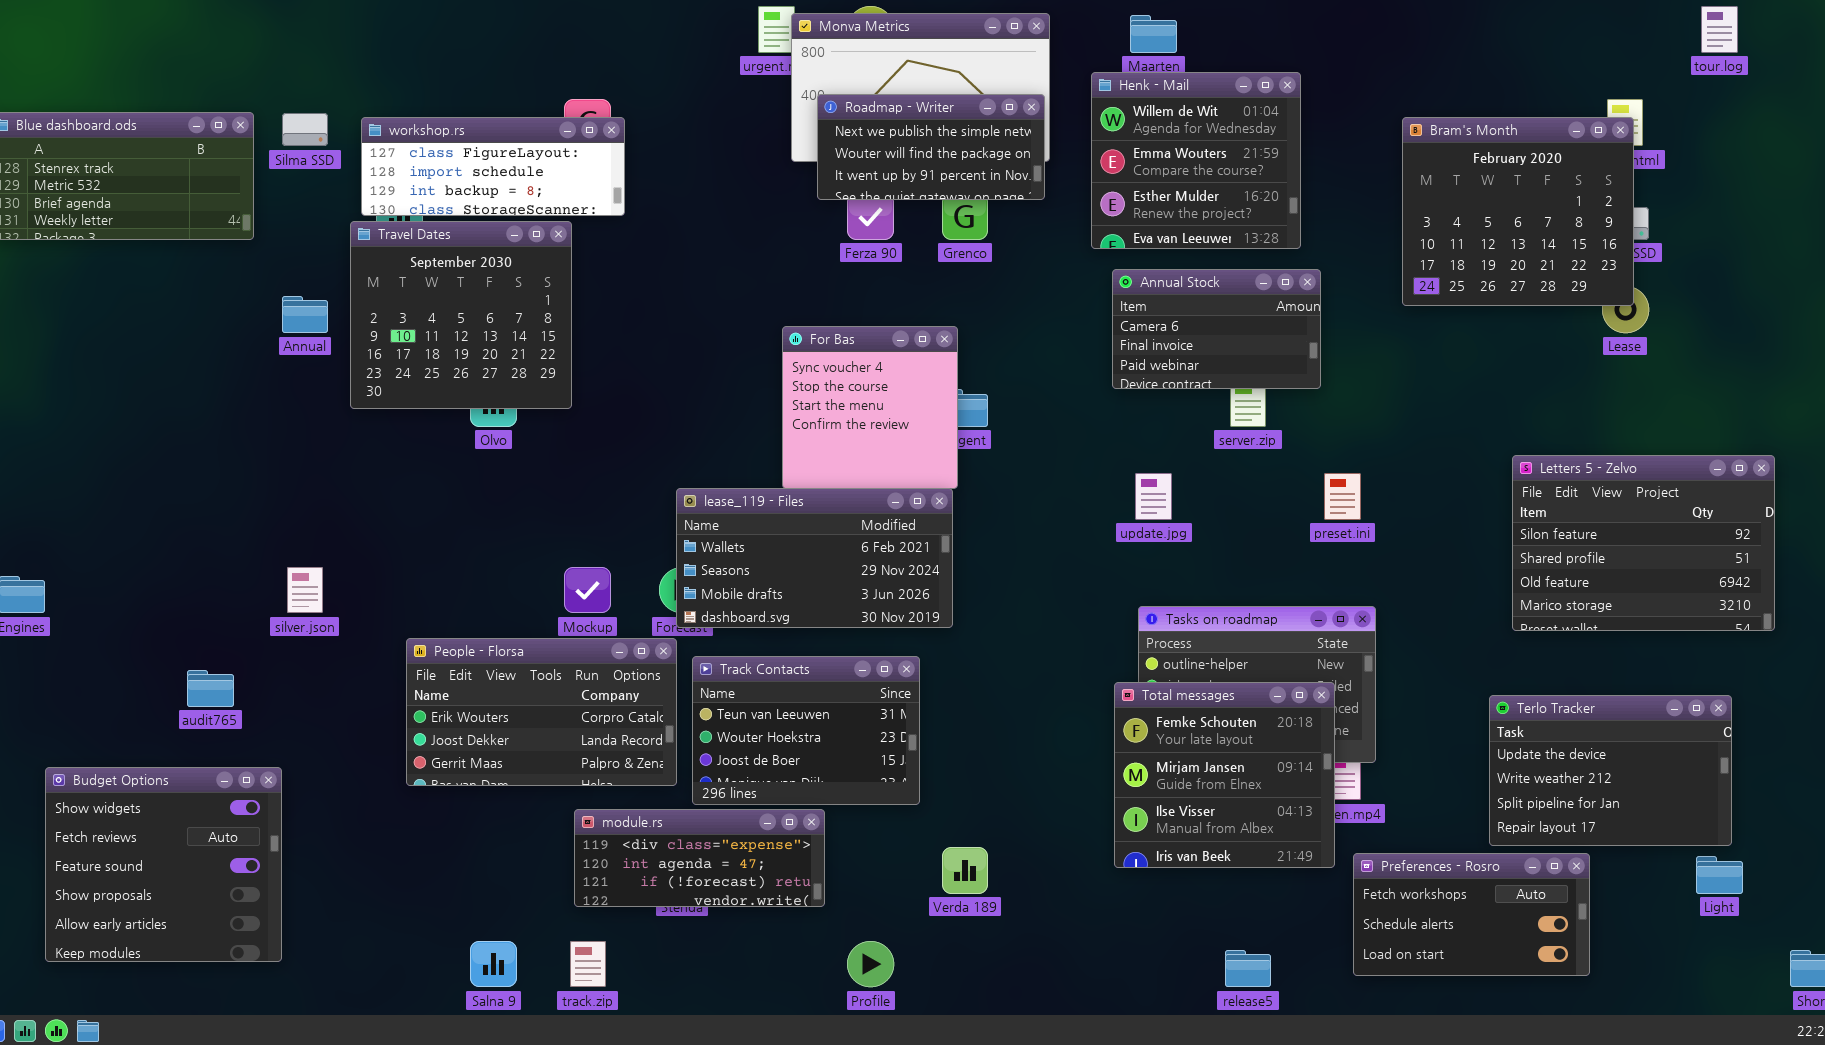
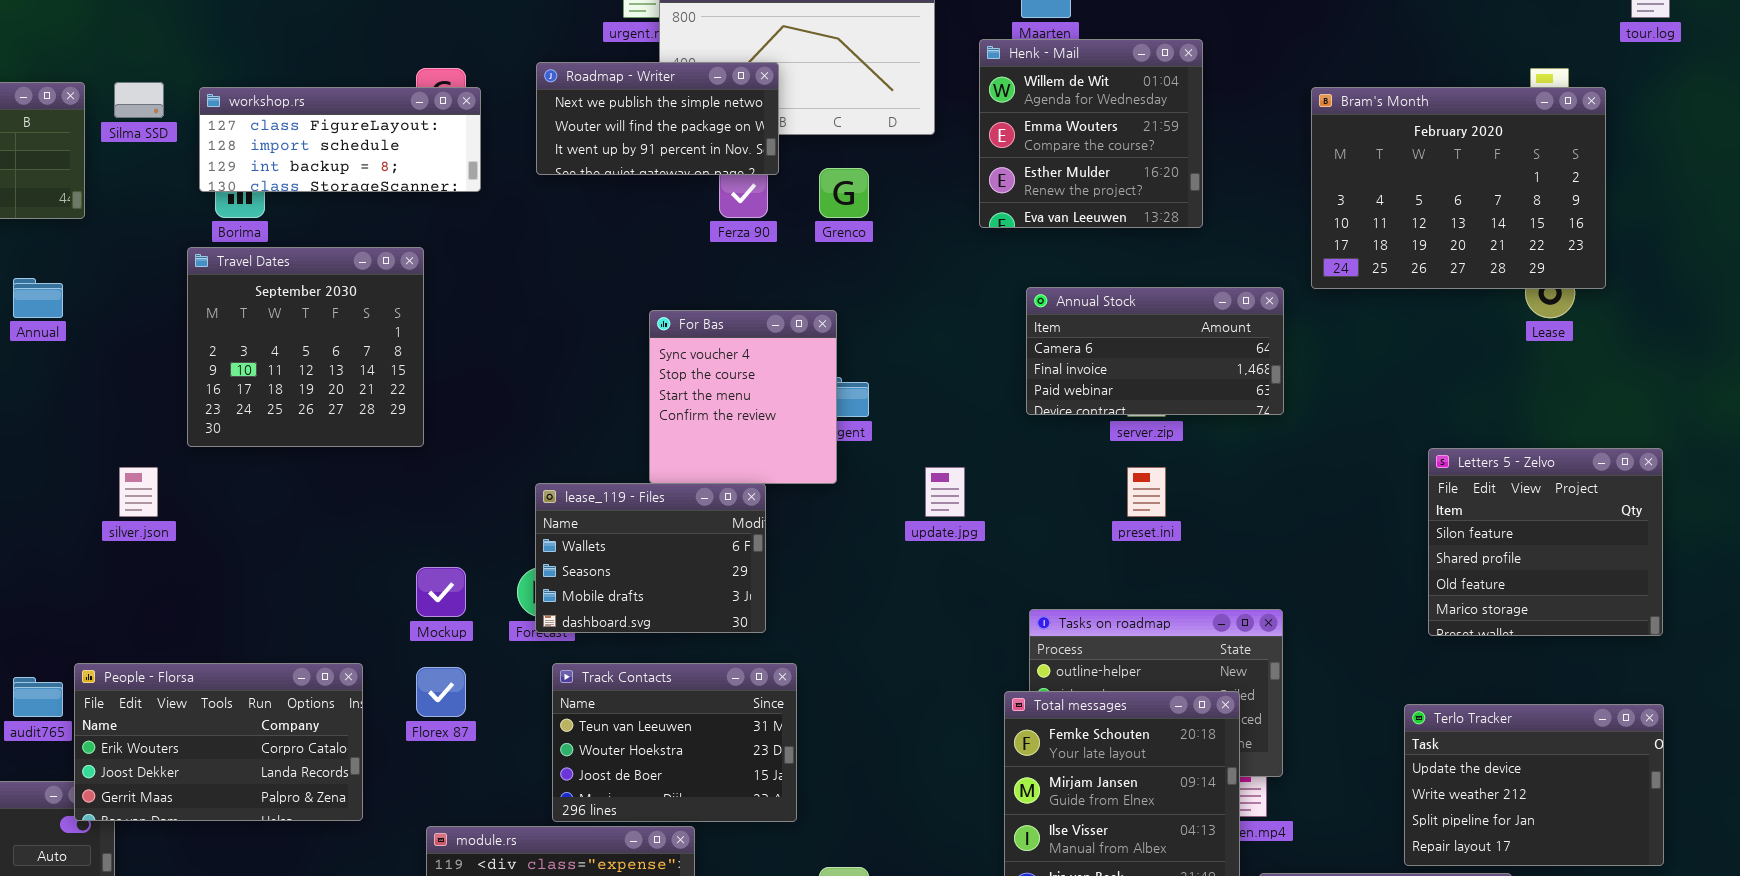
Roadmap - Writer: [817,94,1045,200] -> [536,62,779,175], moved
Bram's Month: [1402,117,1634,306] -> [1311,87,1606,289], resized
Travel Dates: [350,221,572,409] -> [187,247,424,447], moved
Annual Stock: [1112,269,1321,389] -> [1026,287,1284,415], moved, resized
Annual: [282,296,328,333] -> [13,278,63,318], moved
Letters 5 - Zelvo: [1512,455,1775,631] -> [1428,448,1663,636], resized
update.jpg: [1135,473,1172,520] -> [925,467,965,517], moved
preset.ini: [1324,473,1361,520] -> [1127,467,1166,517], moved
lease_119 - Files: [676,488,953,628] -> [535,483,766,633], resized
silver.json: [287,567,323,613] -> [119,467,158,517], moved
People - Florsa: [406,638,677,786] -> [74,663,363,821], moved

